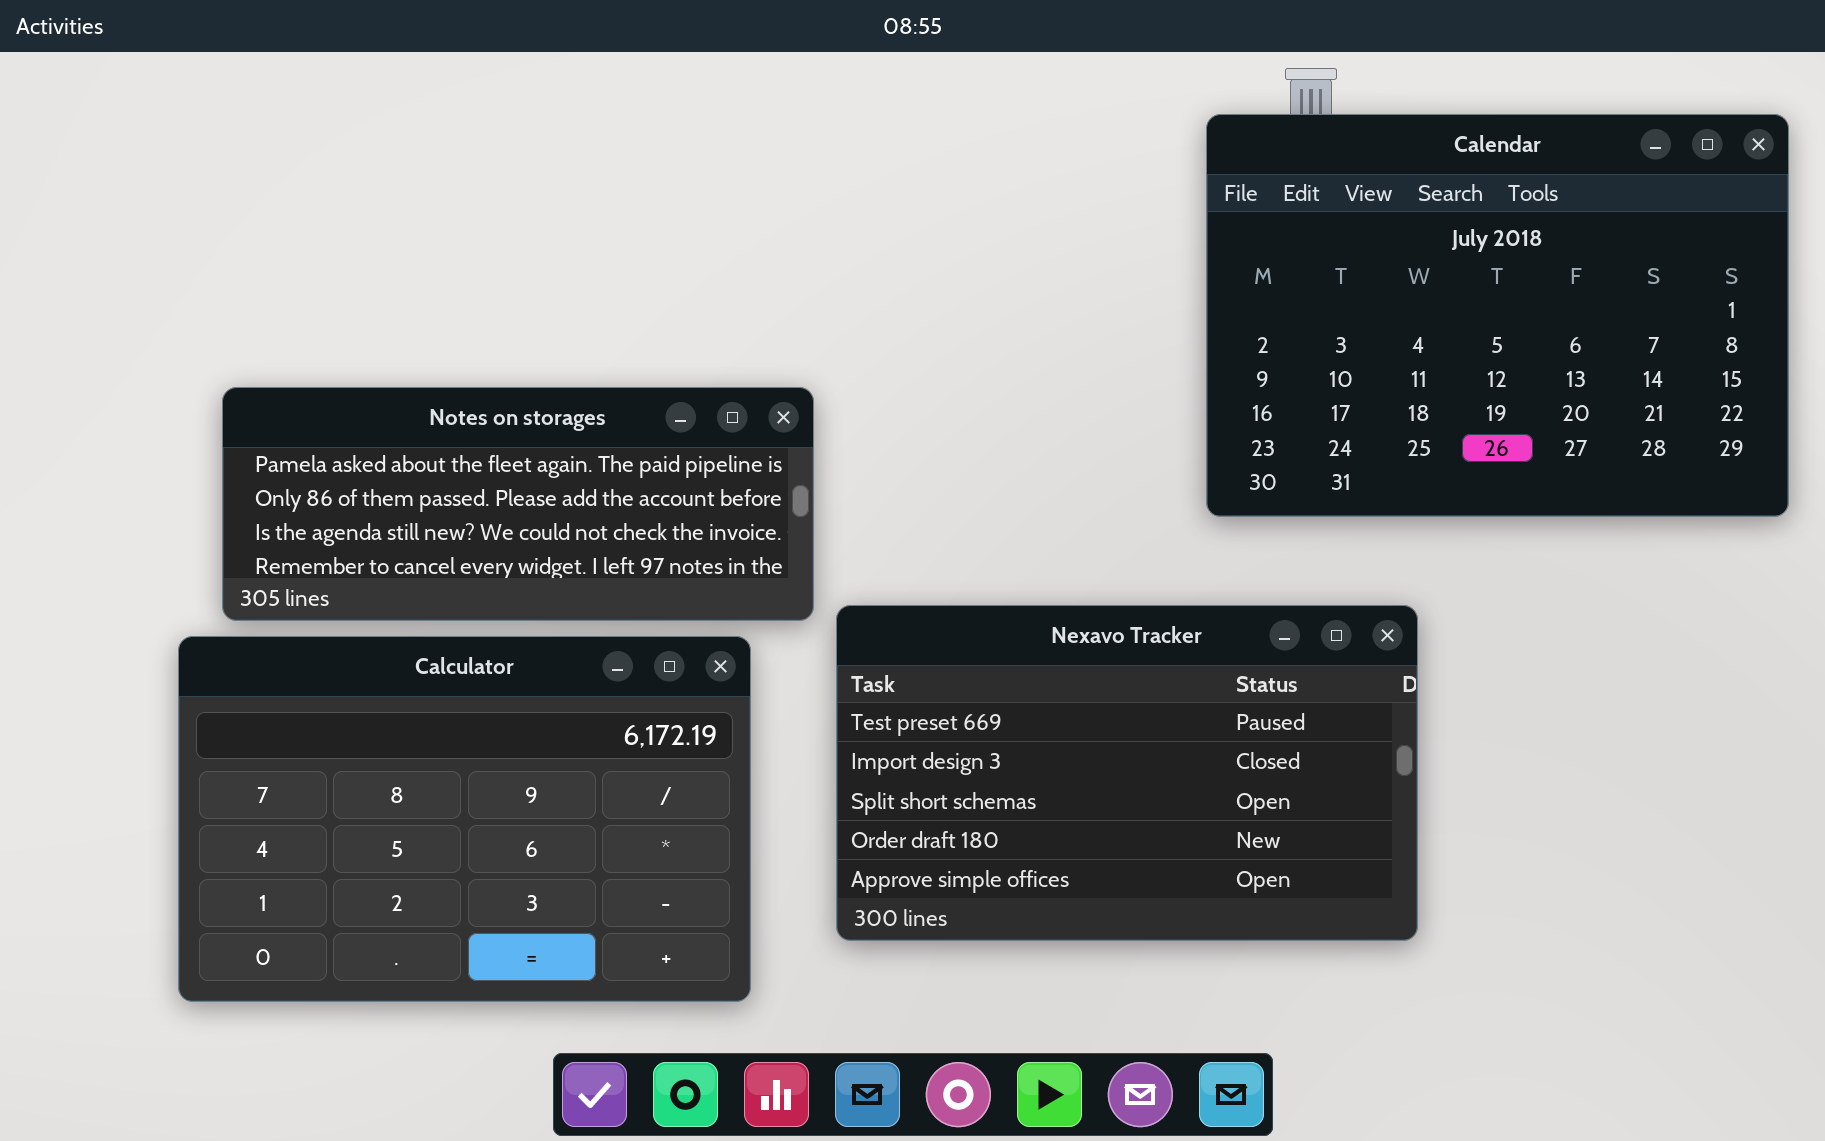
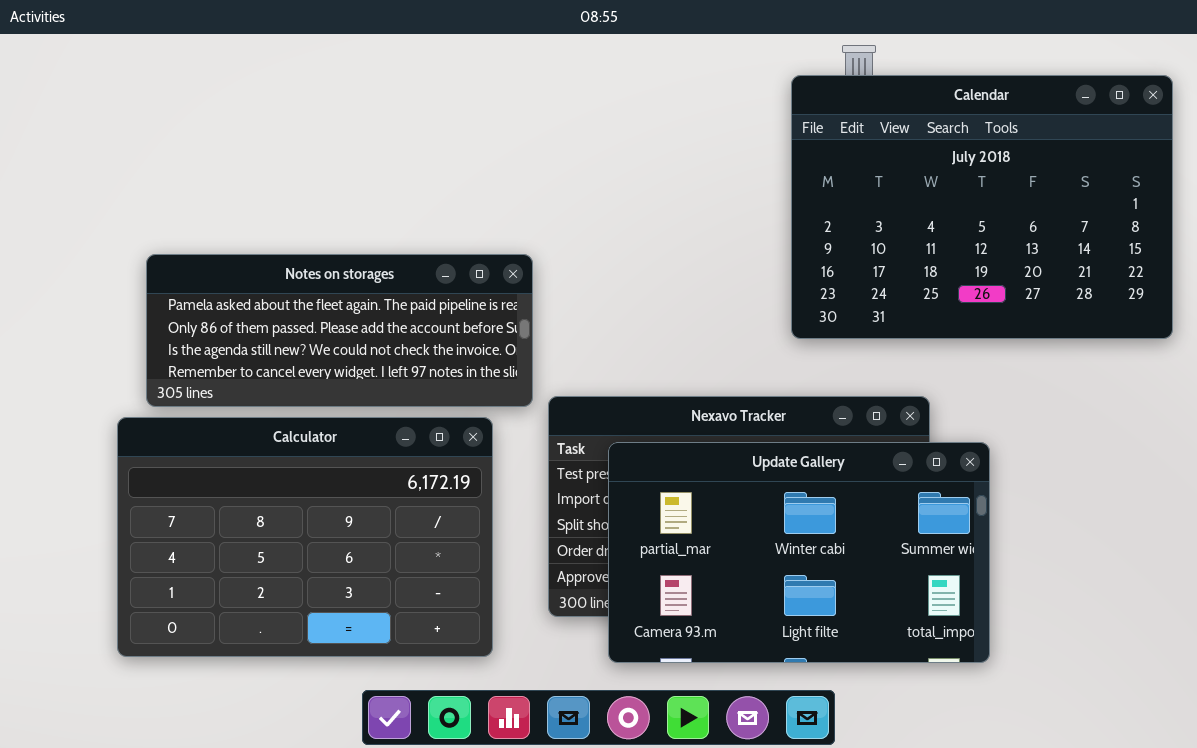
Update Gallery: none -> [608,442,990,663], opened

